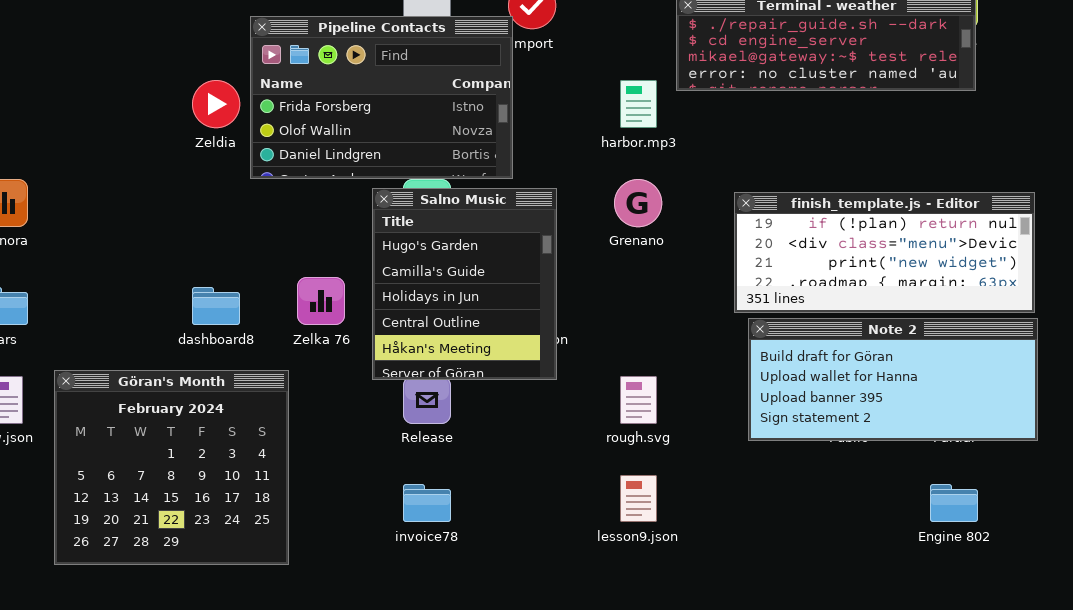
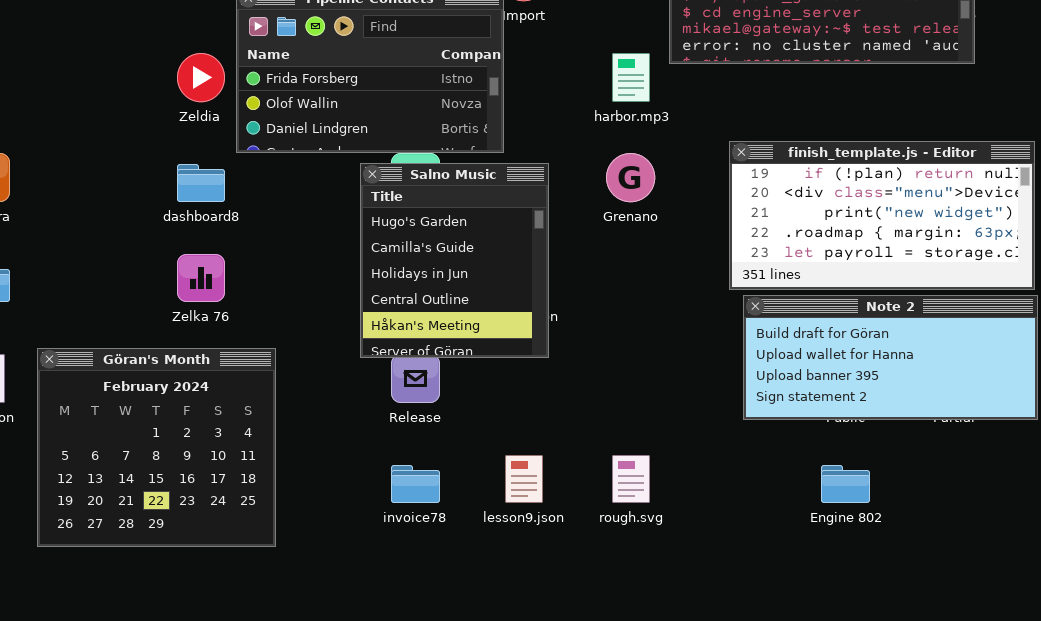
finish_template.js - Editor: [734,192,1035,313] -> [729,141,1035,290], resized
Zelka 76: [297,277,345,325] -> [177,254,225,302], moved
dashboard8: [192,287,240,325] -> [177,164,225,202], moved
rough.svg: [620,376,657,424] -> [612,455,650,503], moved
lesson9.json: [620,475,657,522] -> [505,455,543,503], moved
Engine 802: [930,484,978,522] -> [821,465,870,503], moved

